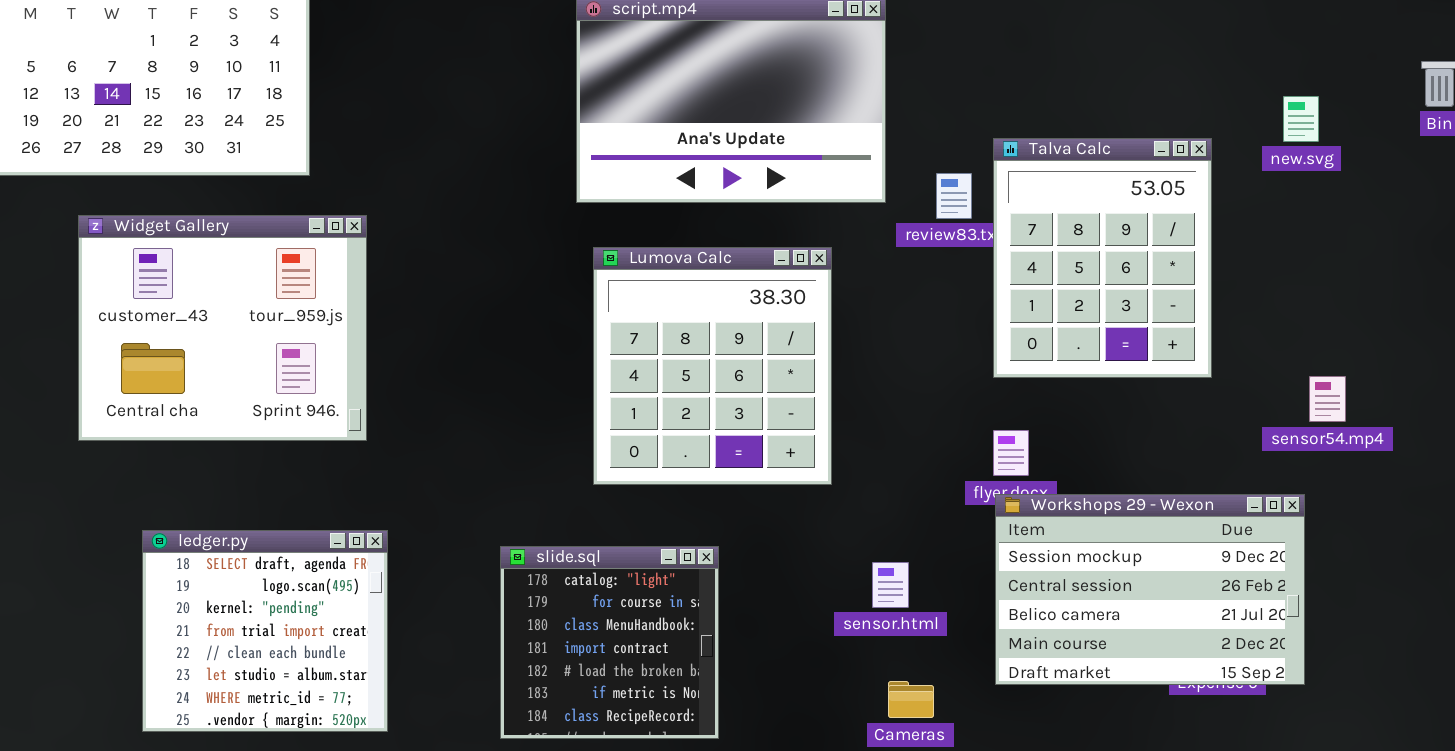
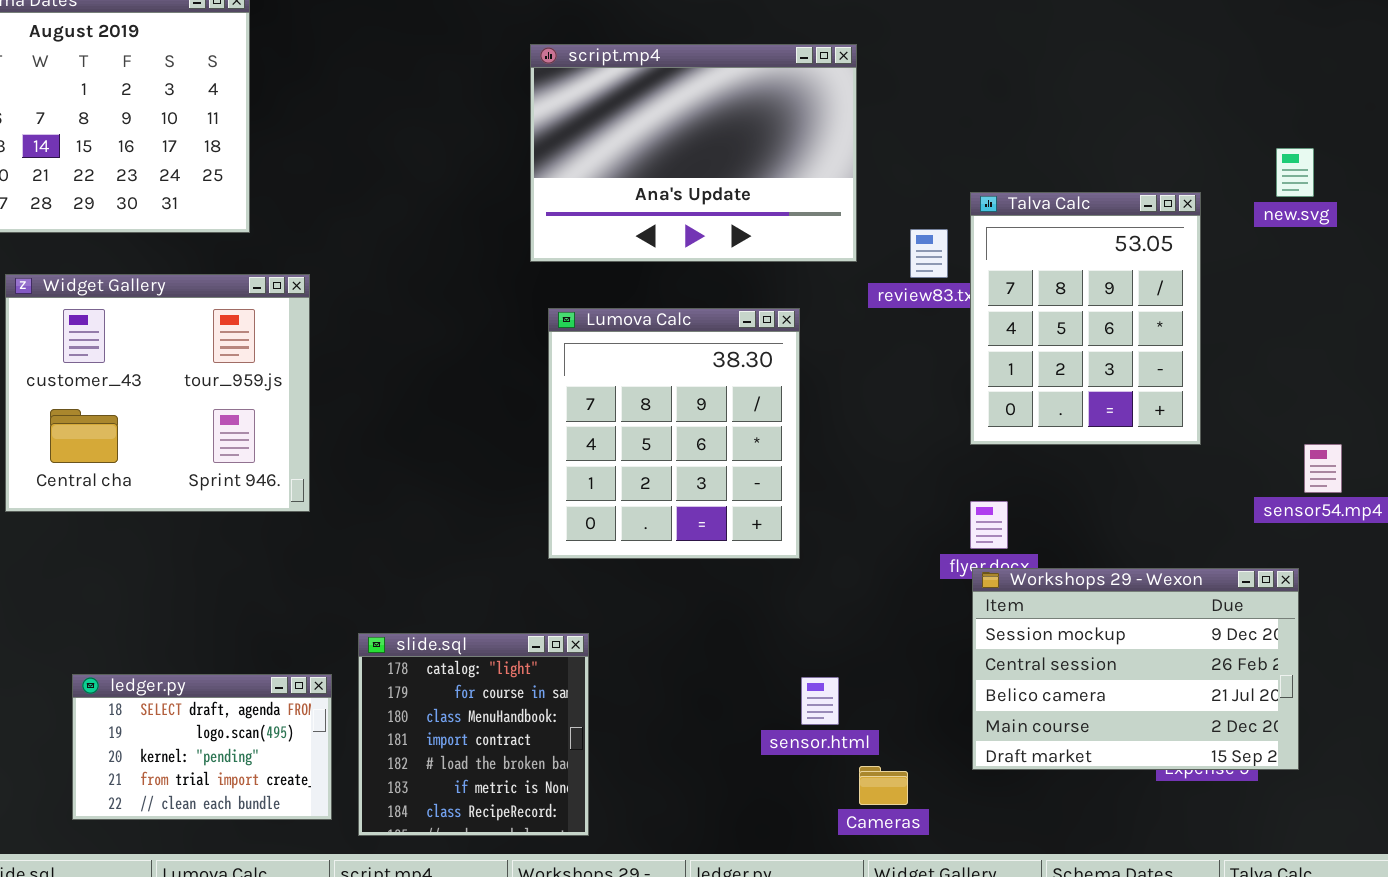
ledger.py: [142,530,388,732] -> [72,674,332,820], resized
slide.sql: [500,546,719,739] -> [358,633,589,836], moved
sensor.html: [872,562,909,608] -> [801,677,839,725], moved

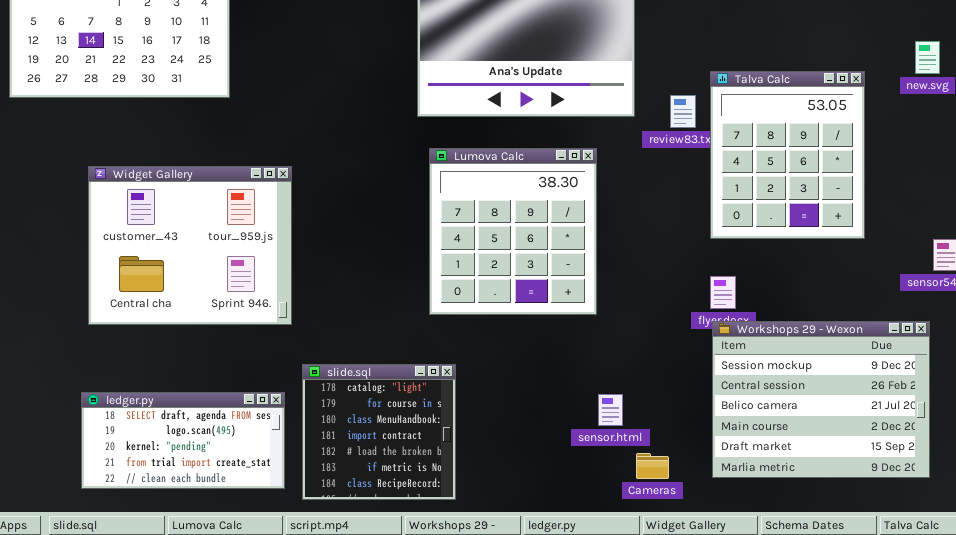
Widget Gallery: [5,274,310,512] -> [88,166,292,325], moved
Workshops 29 - Wexon: [972,568,1299,770] -> [712,321,930,478], resized
ledger.py: [72,674,332,820] -> [81,392,285,489], resized

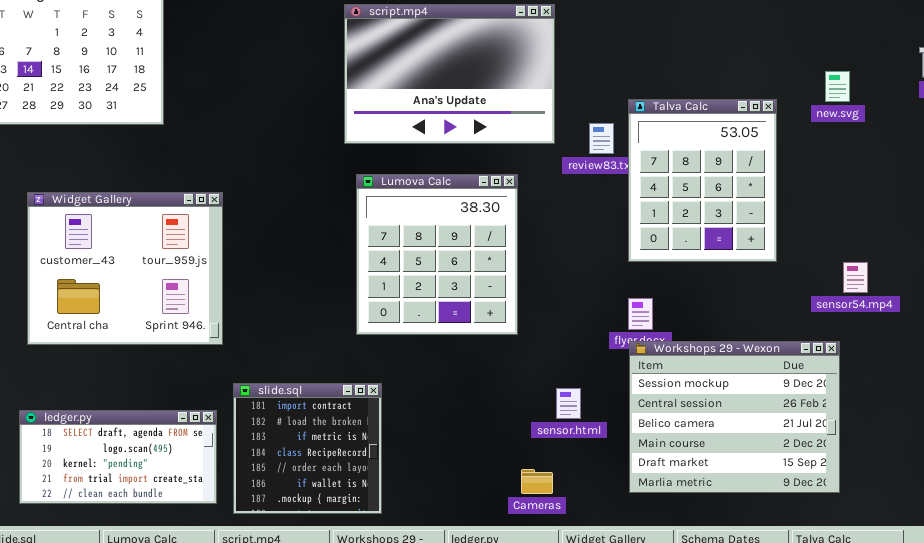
slide.sql: [302,364,456,500] -> [233,383,382,514], scrolled down 3 rows
sensor.html: [598,394,623,426] -> [556,388,581,419], moved
Cameras: [636,453,669,479] -> [521,469,553,494], moved

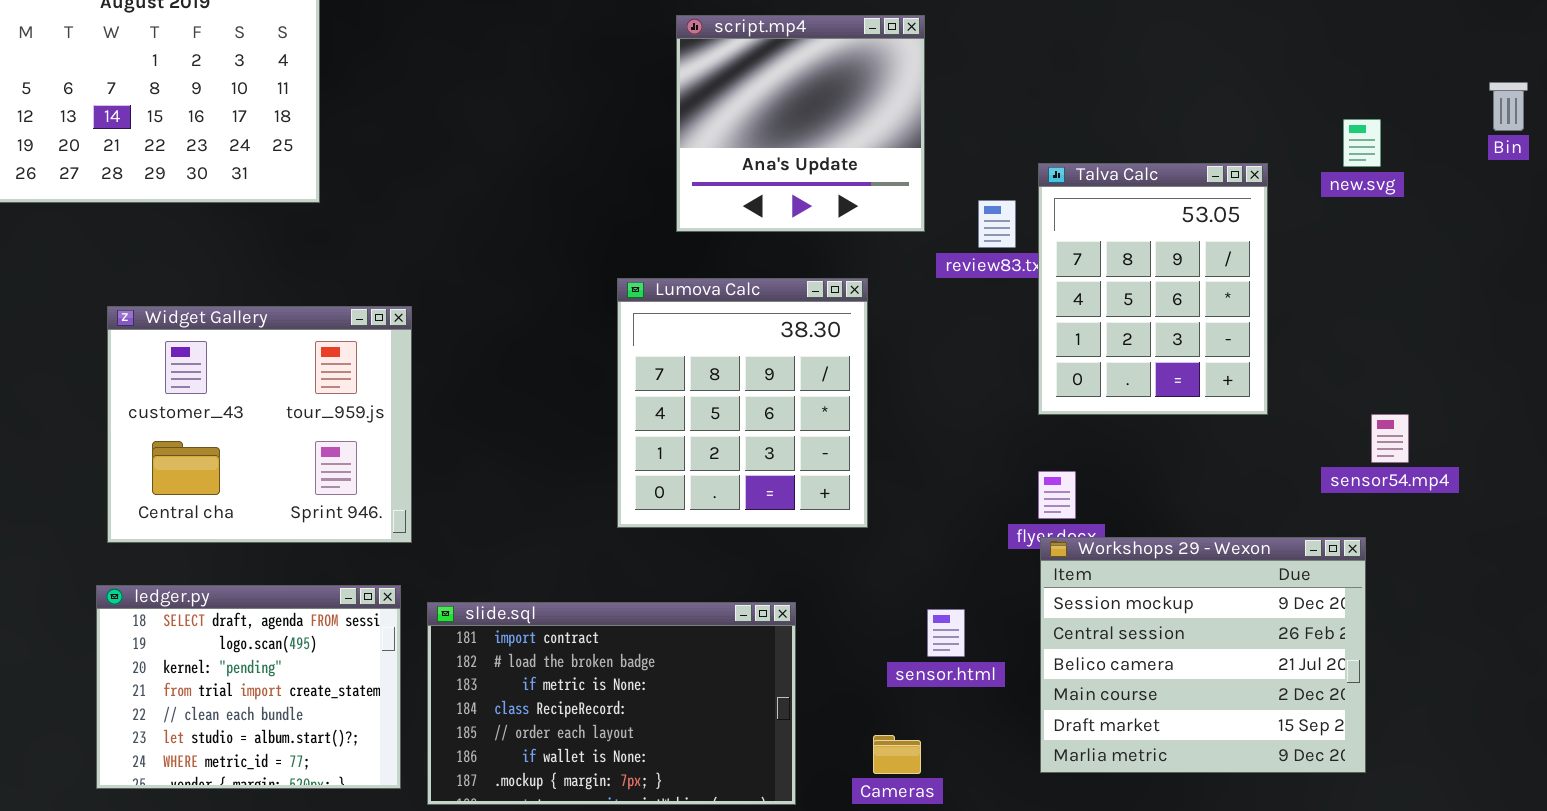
script.mp4: [344,4,555,144] -> [676,15,925,232], resized
slide.sql: [233,383,382,514] -> [427,602,796,805], resized
ledger.py: [19,410,217,504] -> [96,585,401,789], resized

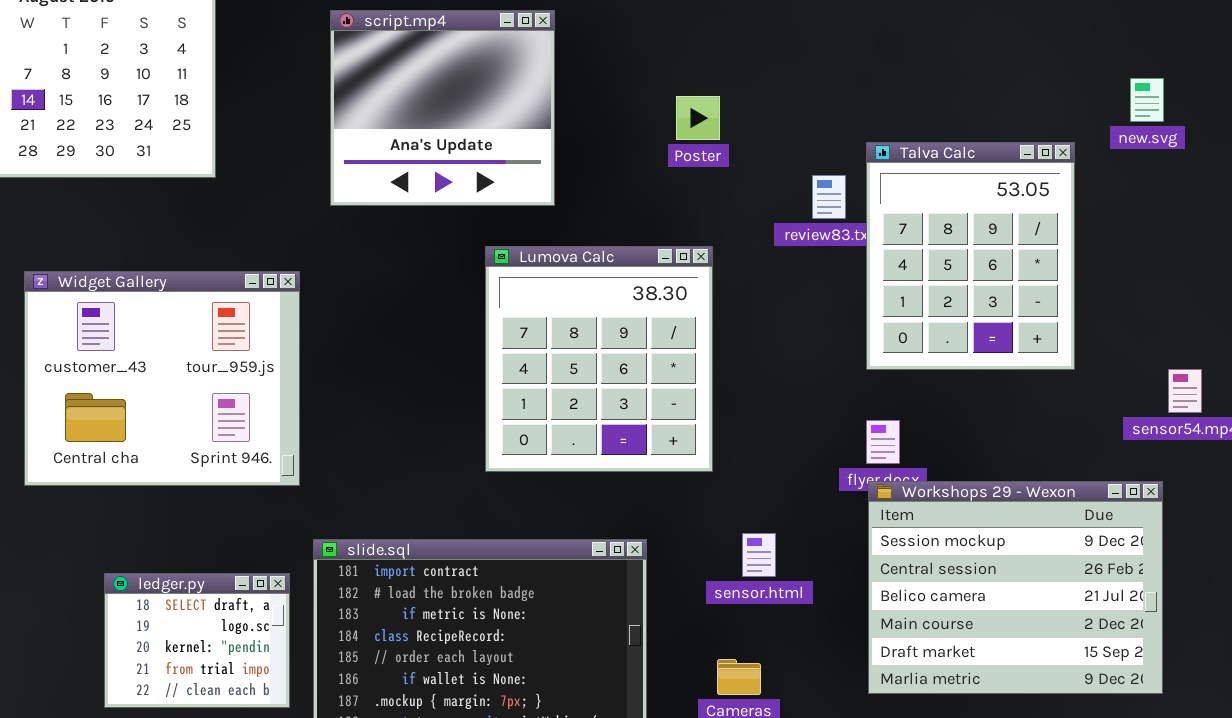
script.mp4: [676,15,925,232] -> [330,10,555,206], moved
new.svg: [1343,119,1381,167] -> [1130,78,1164,122], moved
ledger.py: [96,585,401,789] -> [104,573,290,708], resized
sensor.html: [927,609,965,657] -> [742,533,776,577], moved

